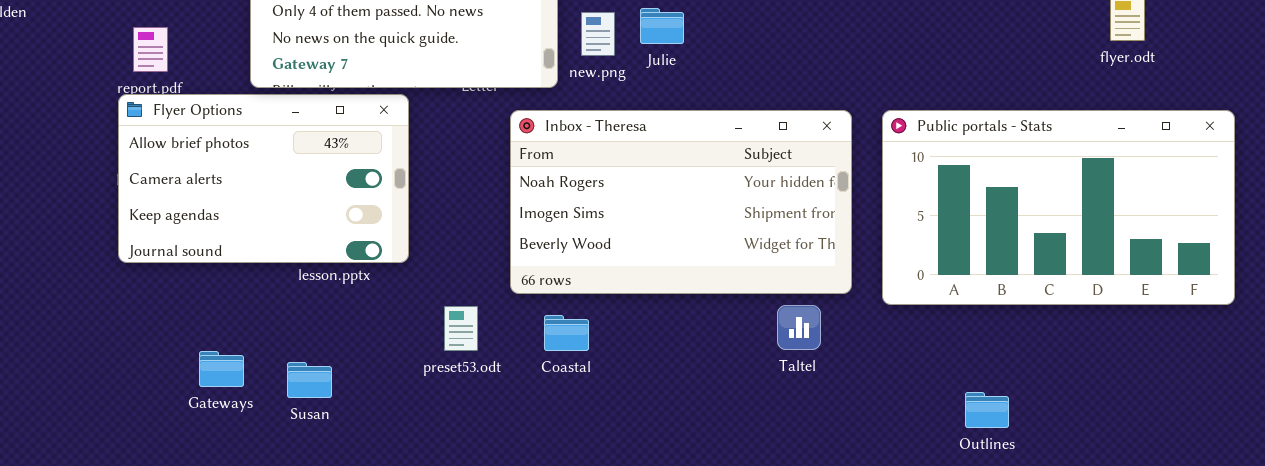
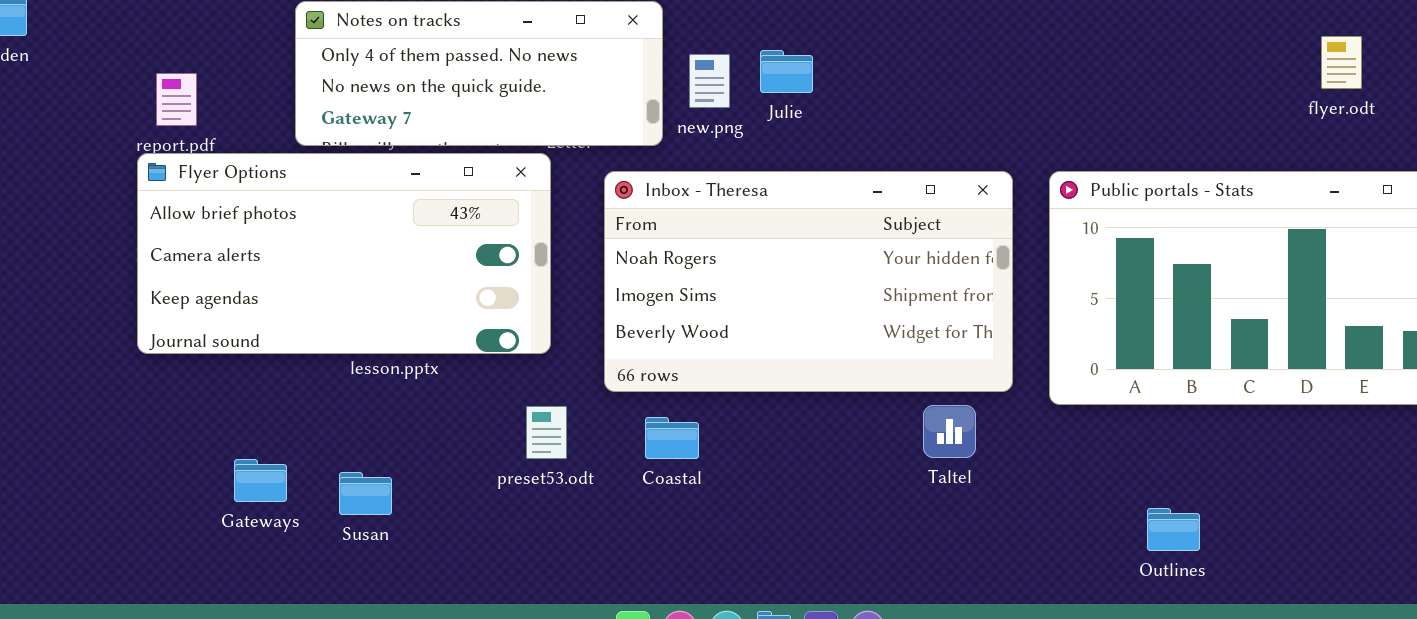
Flyer Options: [118,94,409,263] -> [137,153,551,354], resized

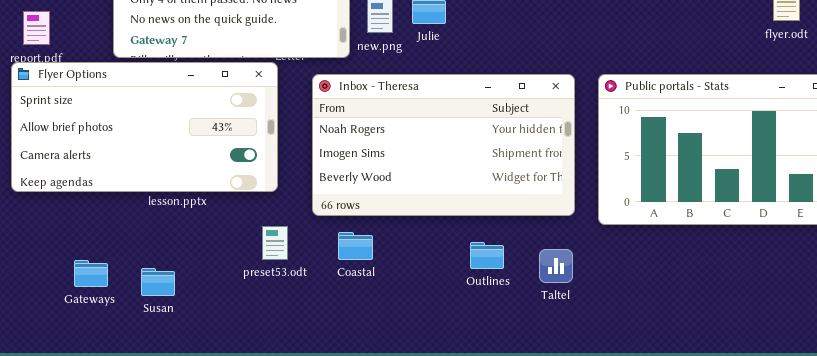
Flyer Options: [137,153,551,354] -> [11,62,278,192], scrolled up 1 row
Taltel: [923,405,976,458] -> [539,249,573,283], moved
Outlines: [1147,508,1200,551] -> [470,242,504,269], moved

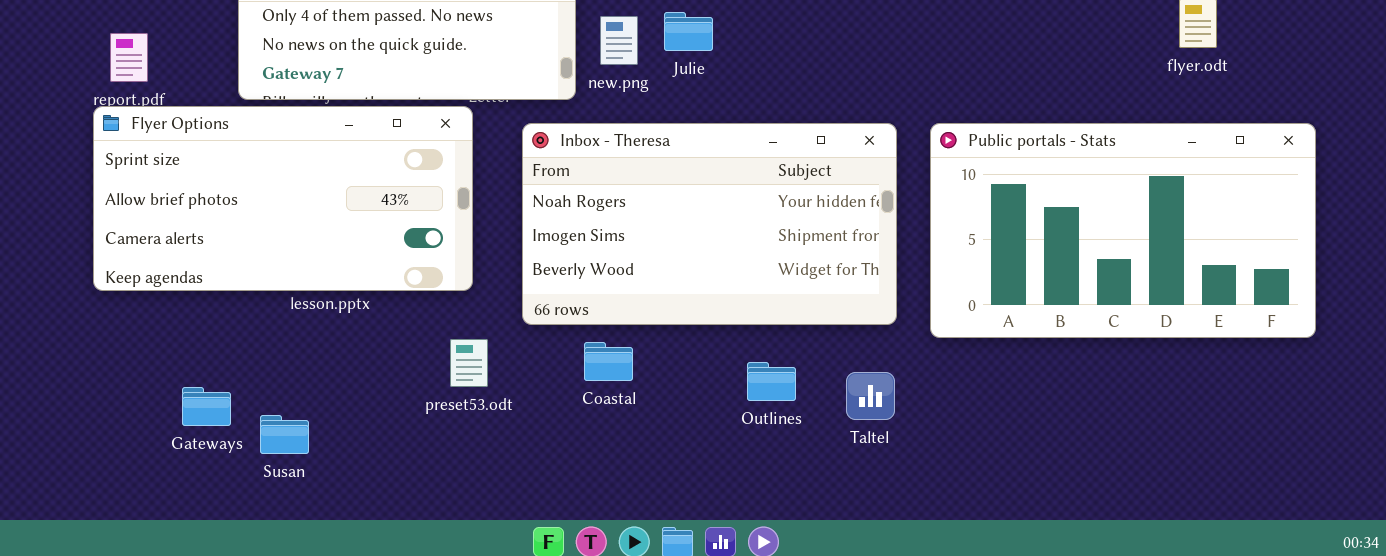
Coastal: [338,232,373,260] -> [584,342,633,381], moved
Susan: [141,268,175,296] -> [260,415,309,454], moved

